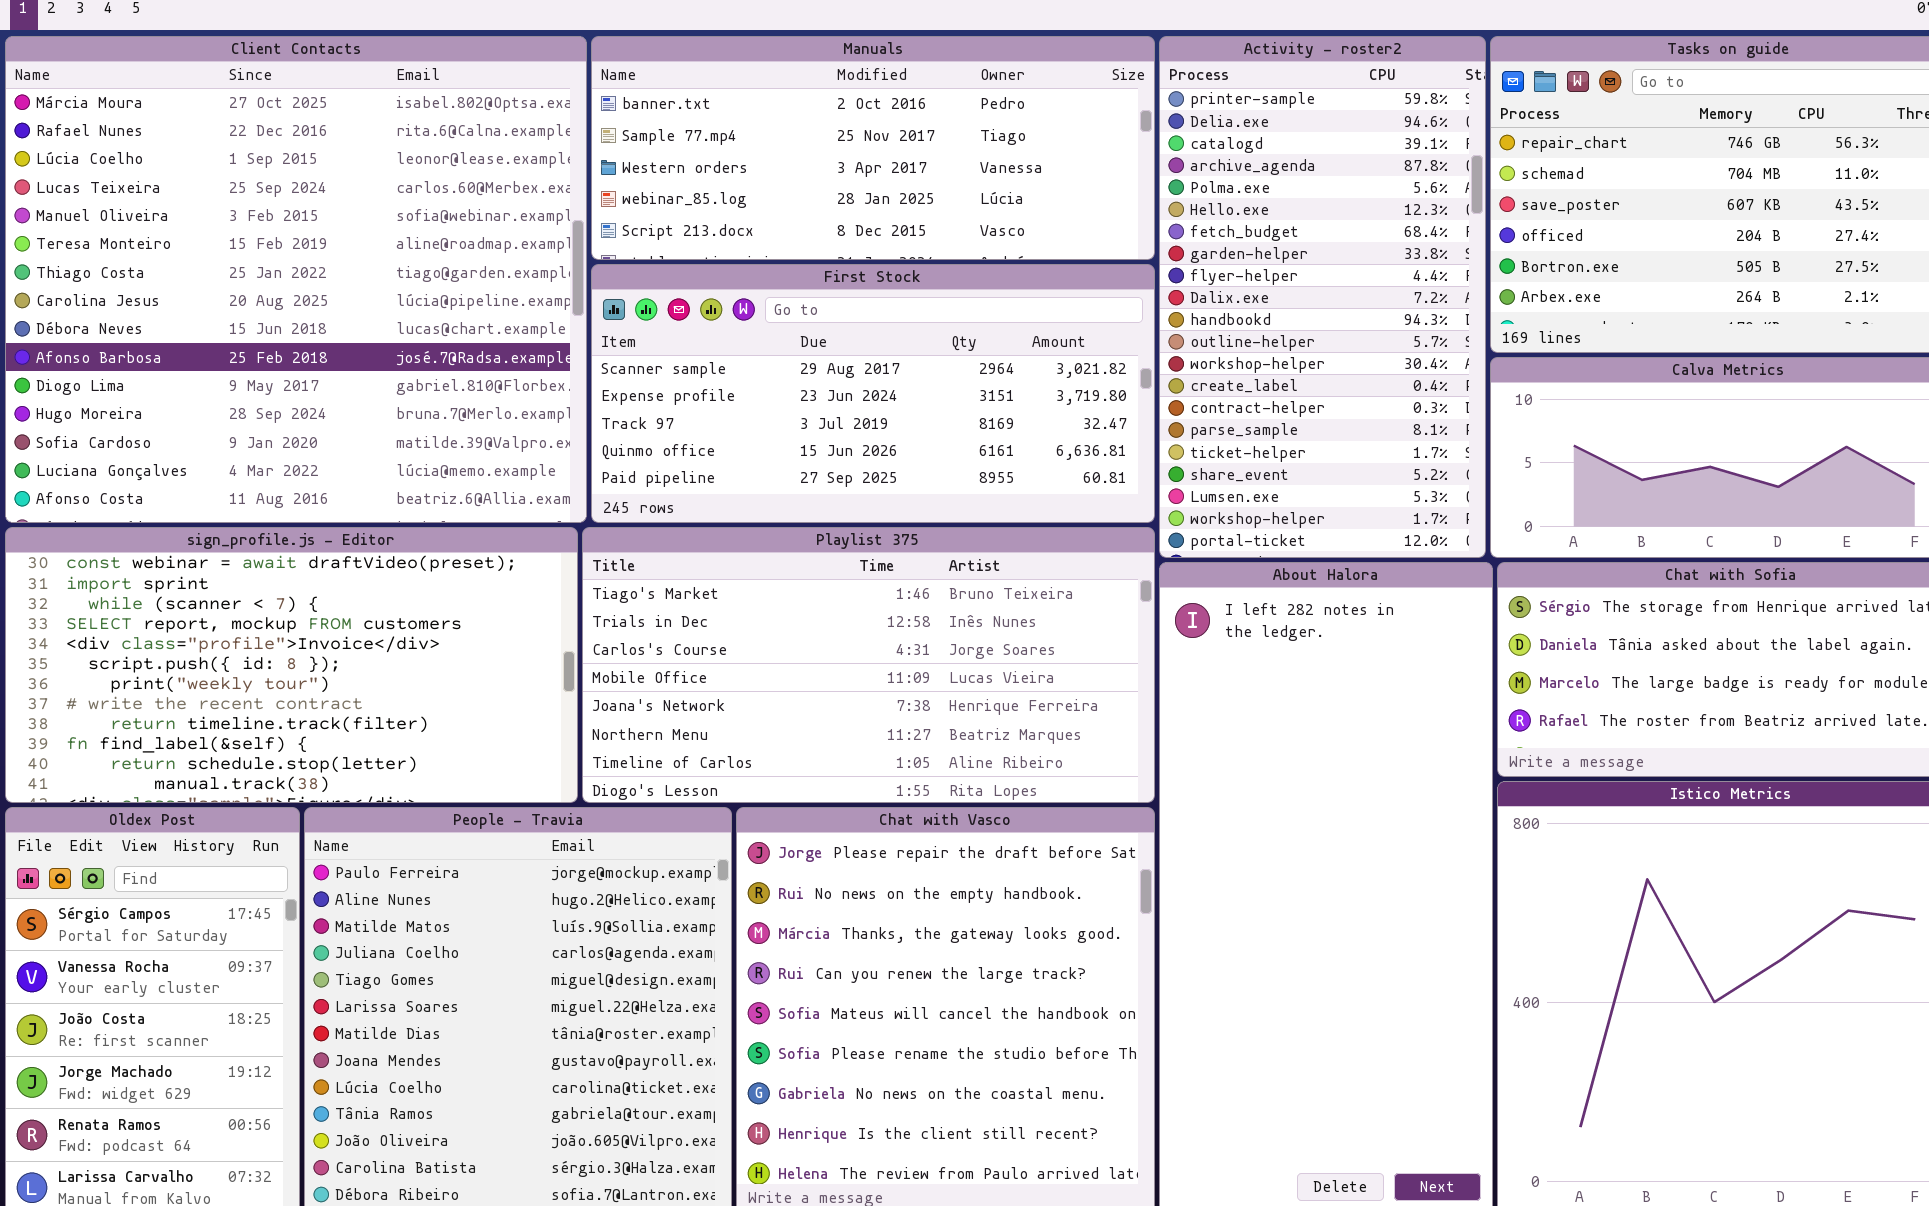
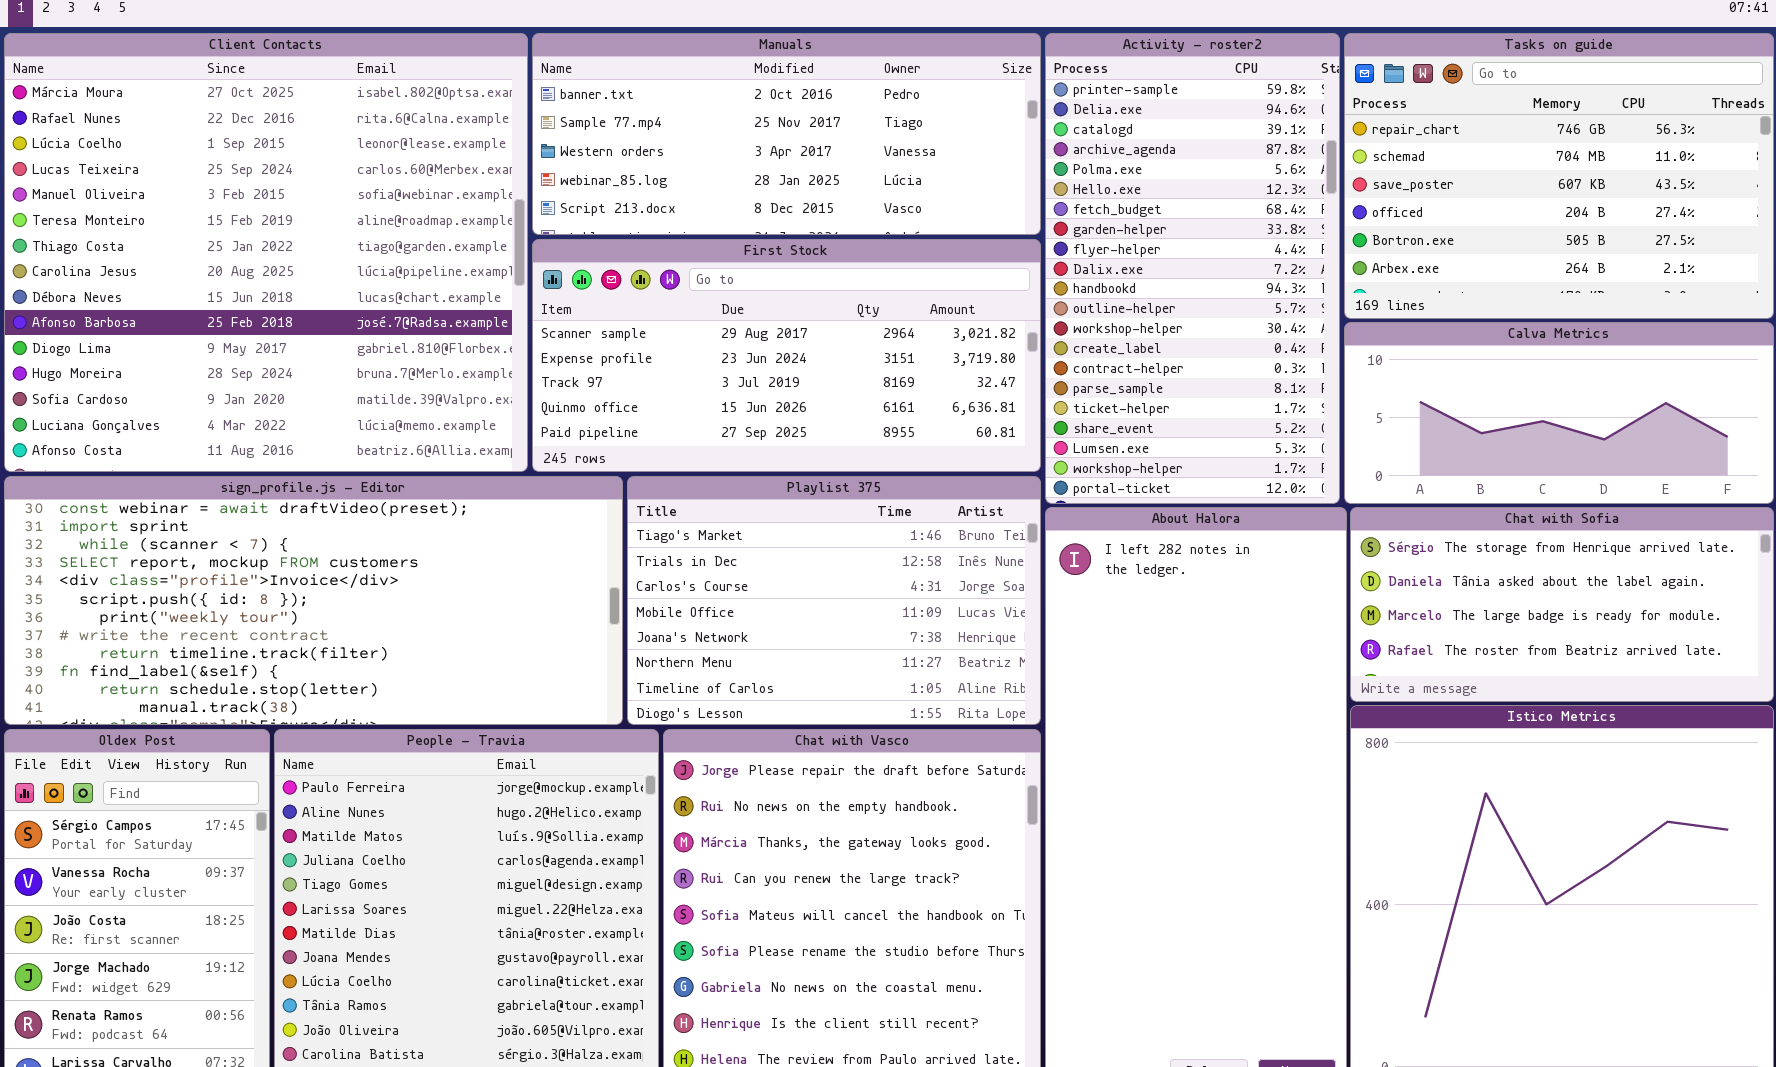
sign_profile.js - Editor: [5,527,578,803] -> [4,476,623,725], resized
Playlist 375: [582,527,1155,803] -> [627,476,1041,725], resized

